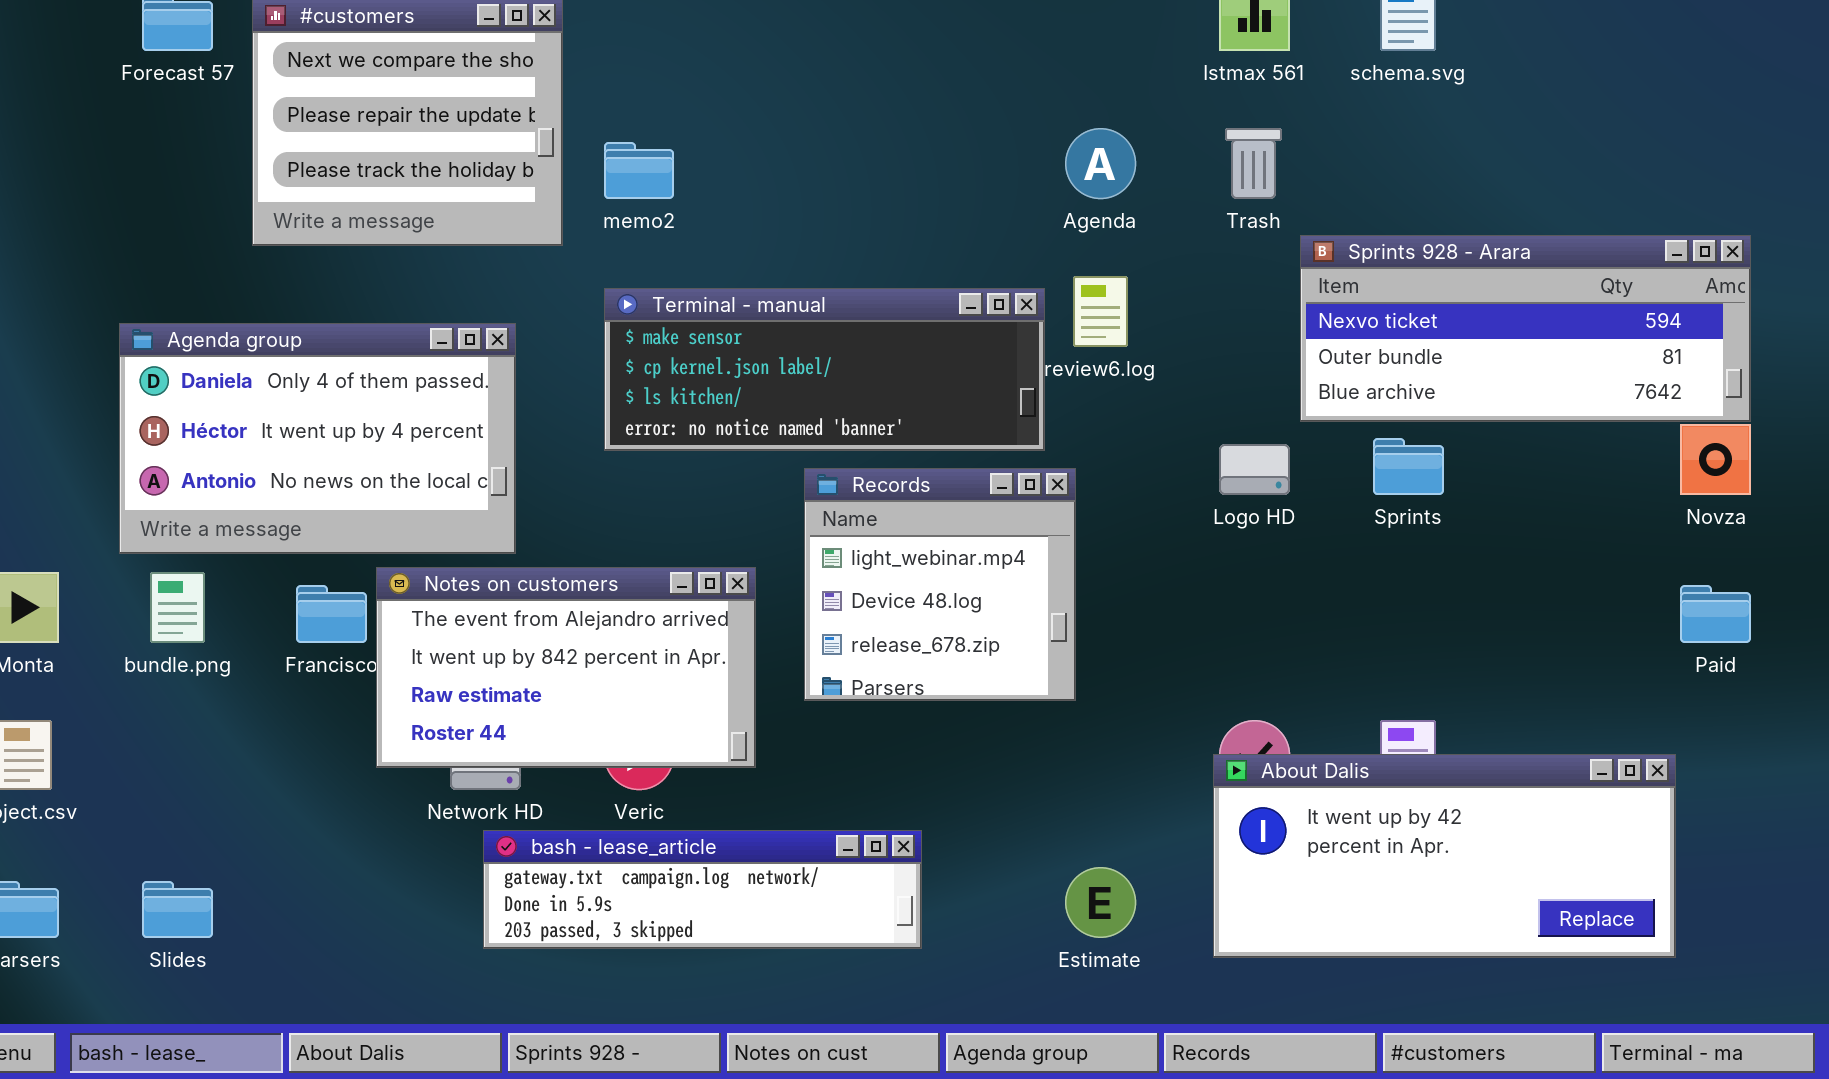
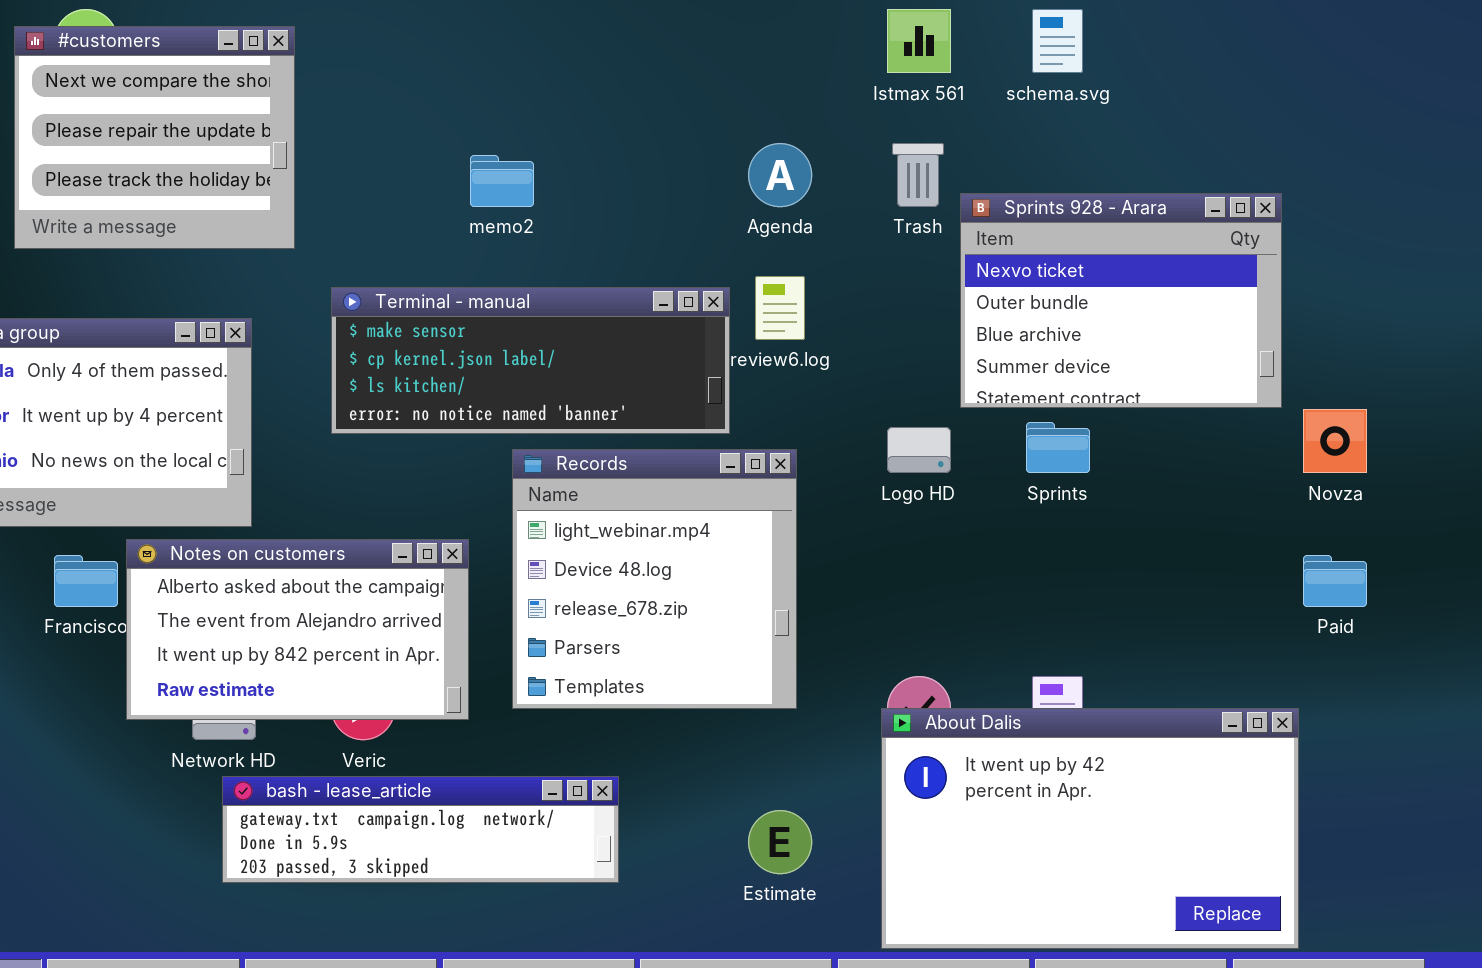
memo2: [604,142,674,199] -> [470,155,534,207], moved
Sprints 928 - Arara: [1300,235,1751,422] -> [960,193,1282,408], resized
Records: [804,468,1076,701] -> [512,449,797,709], resized
Notes on customers: [376,567,756,768] -> [126,539,469,720], scrolled up 1 row
About Dalis: [1213,754,1676,958] -> [881,708,1299,949], resized

